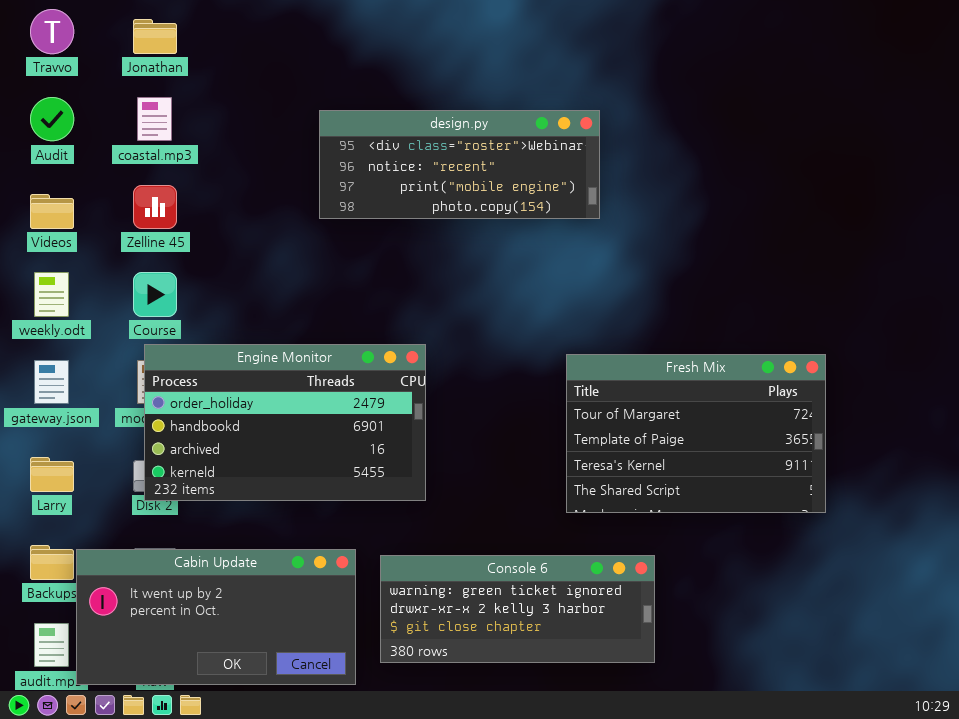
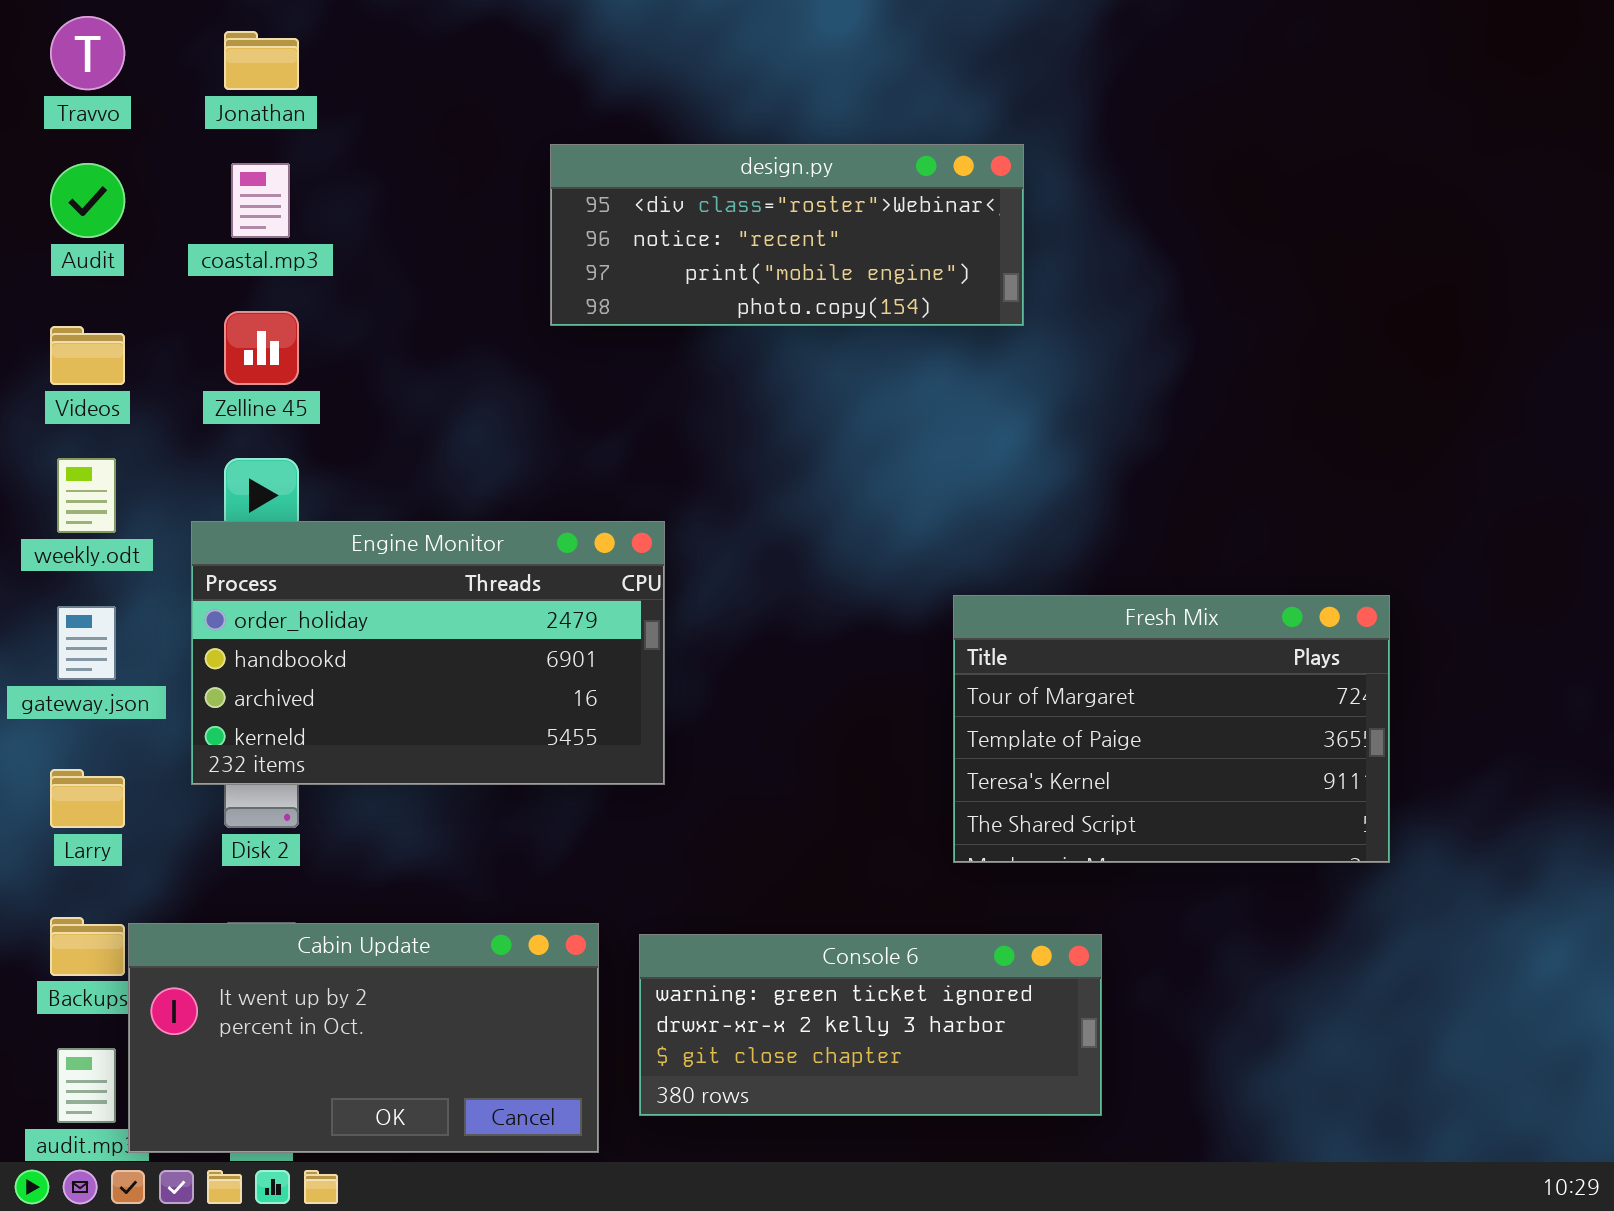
design.py: [319,110,600,219] -> [550,144,1024,326], moved
Engine Monitor: [144,344,426,501] -> [191,521,665,785], moved

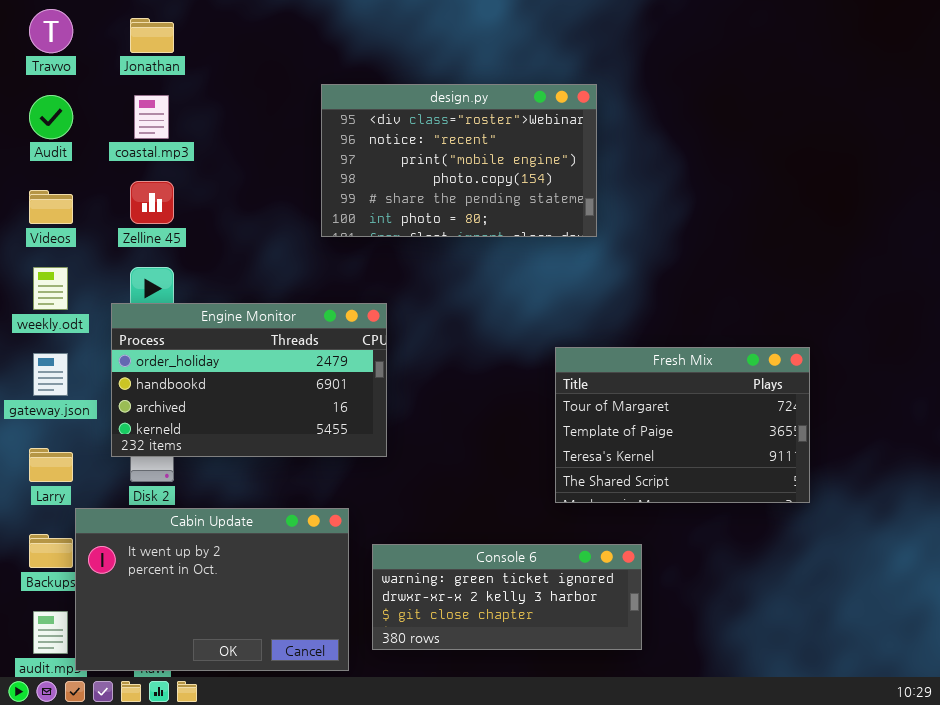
design.py: [550,144,1024,326] -> [321,84,597,237], resized
Cabin Update: [128,923,599,1153] -> [75,508,349,671], resized

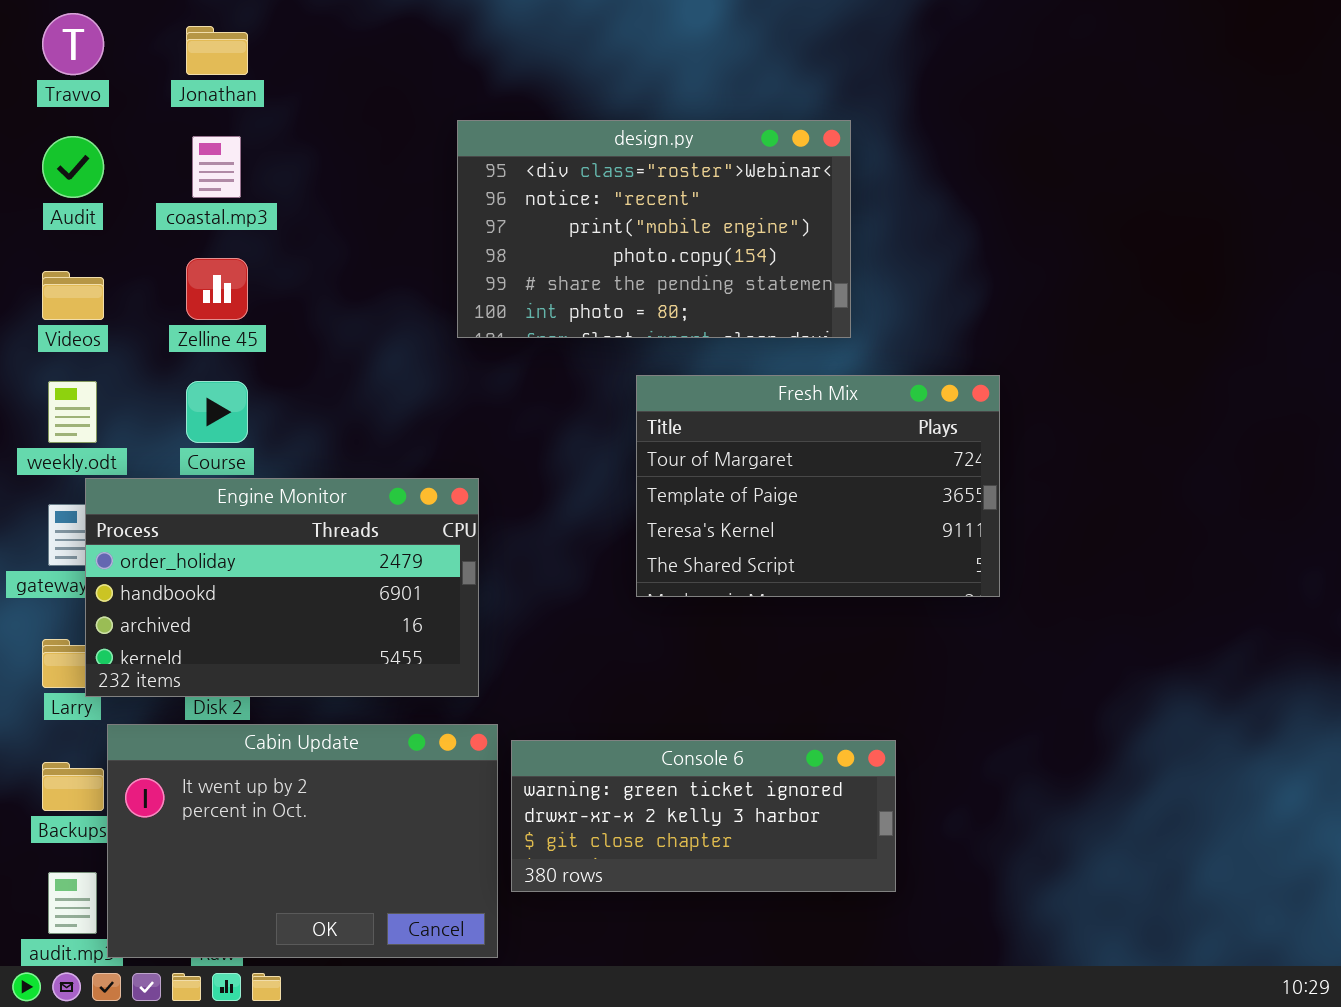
Engine Monitor: [111,303,387,457] -> [85,478,479,697], moved
Fresh Mix: [555,347,810,503] -> [636,375,1000,597], moved
Console 6: [372,544,642,650] -> [511,740,896,892], moved

